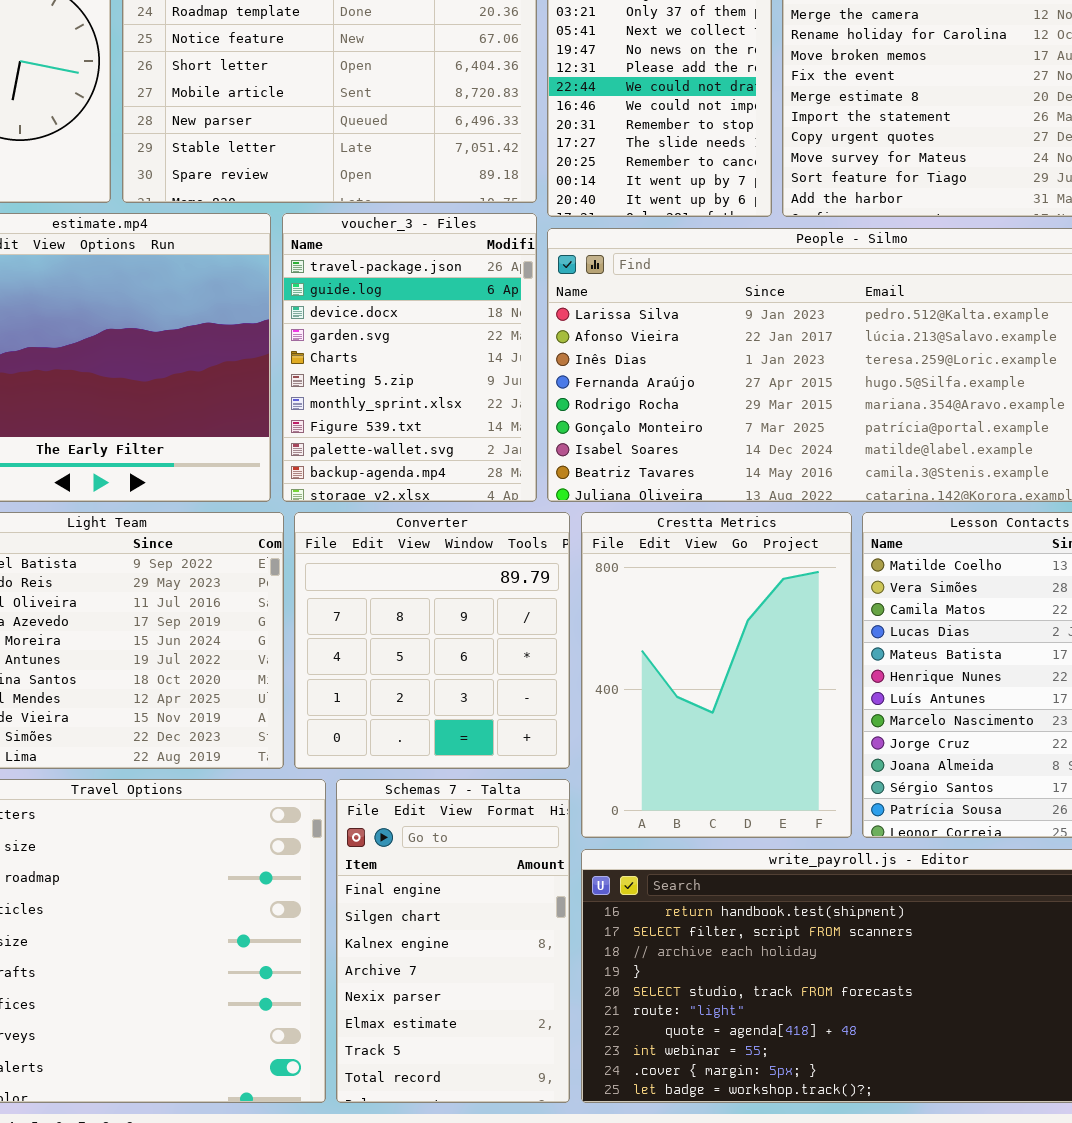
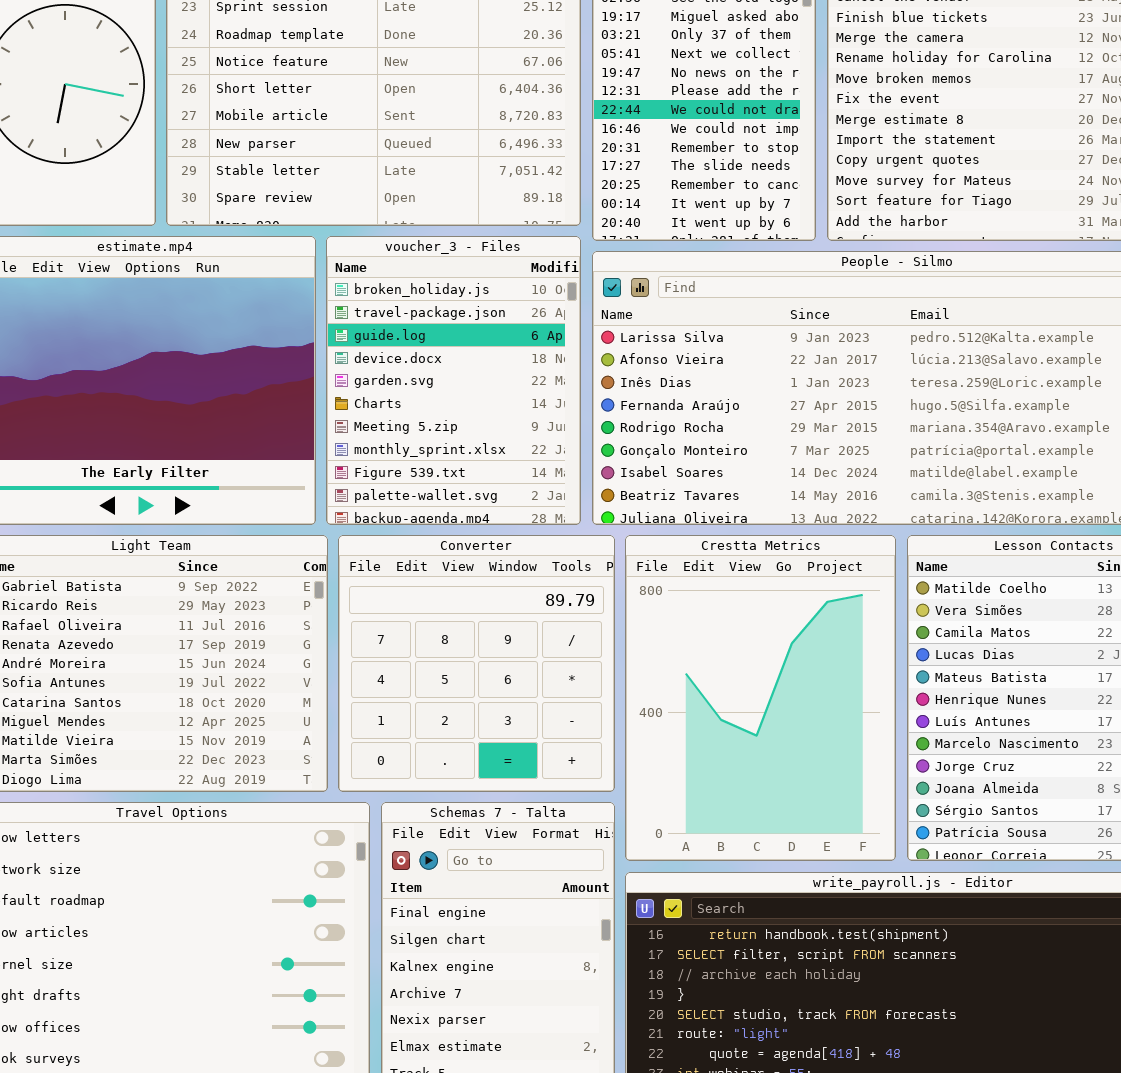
voucher_3 - Files: [282,213,537,502] -> [326,236,581,525], scrolled up 1 row

